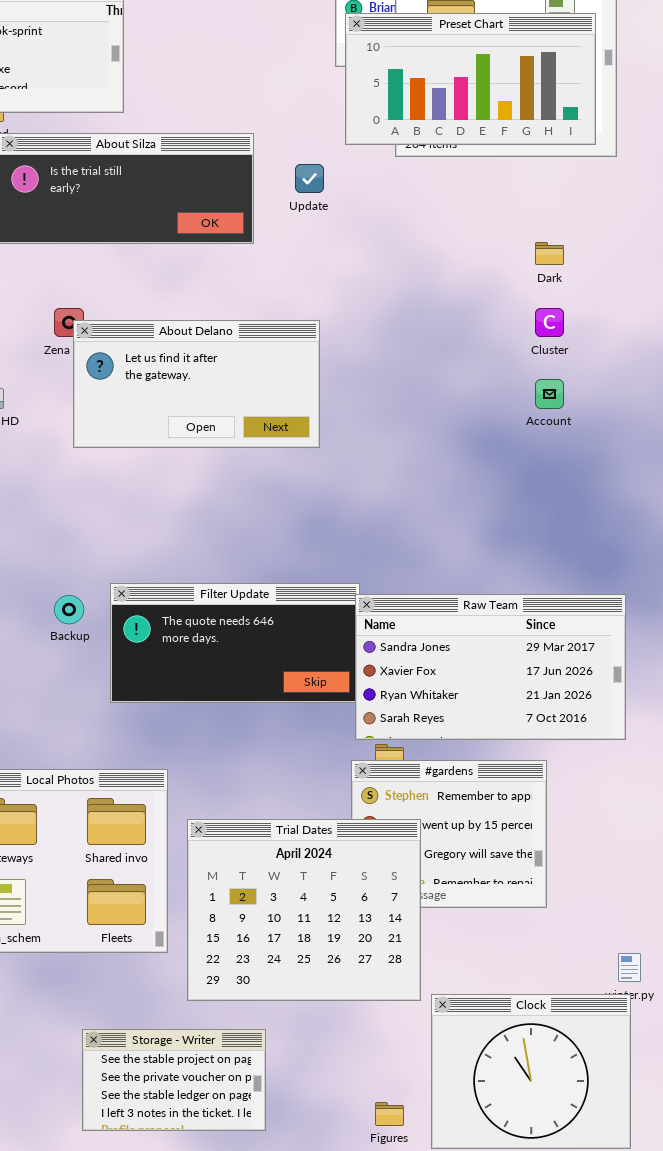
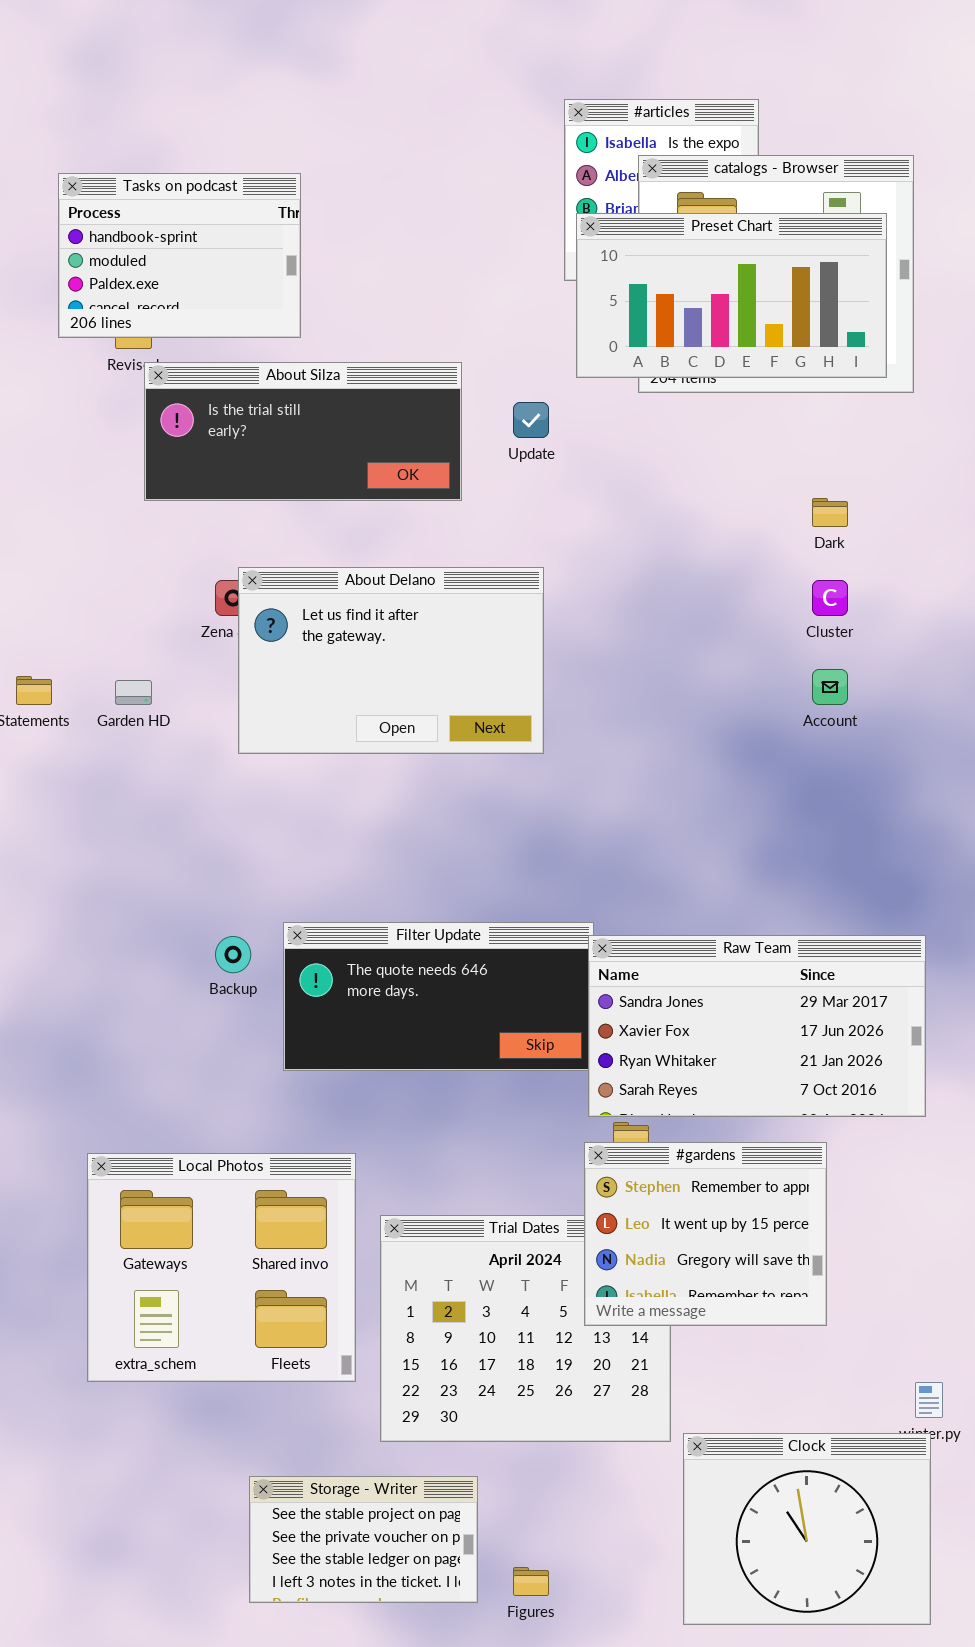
About Delano: [73,320,320,448] -> [238,567,544,754], resized
#gardens: [351,760,547,908] -> [584,1142,827,1326], raised
Figures: [375,1102,404,1126] -> [513,1567,549,1596], moved

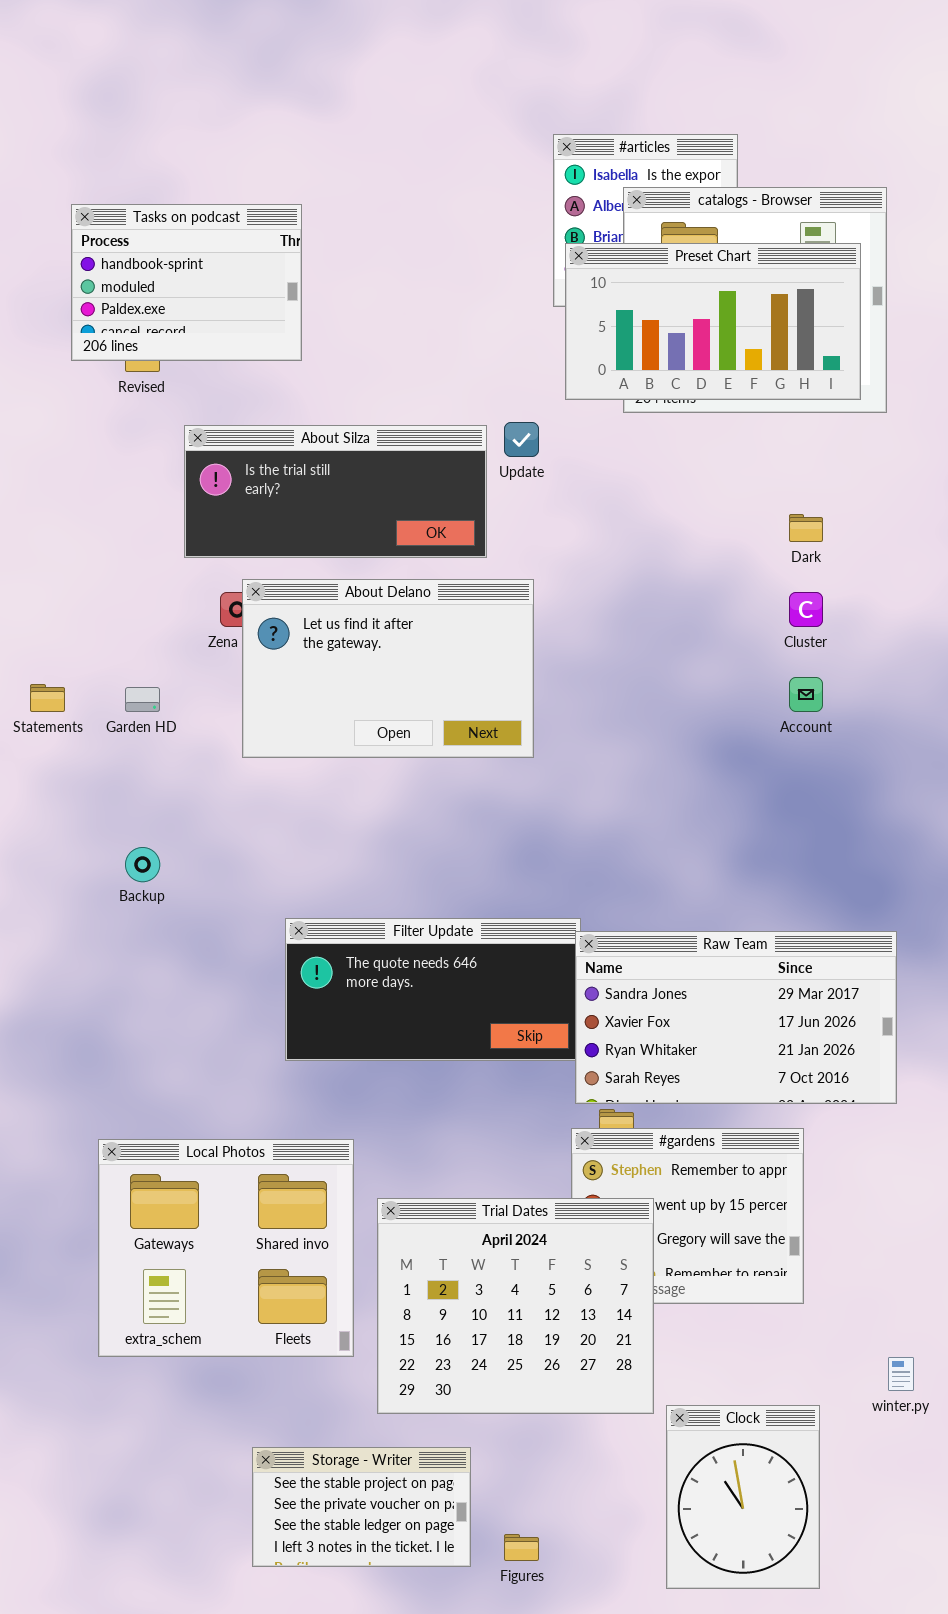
About Silza: [144,362,462,501] -> [184,425,487,558], moved
Backup: [215,936,251,973] -> [125,847,160,882], moved
Trial Dates: [380,1215,671,1442] -> [377,1198,654,1414], raised
Clock: [683,1433,931,1625] -> [666,1405,820,1589], resized

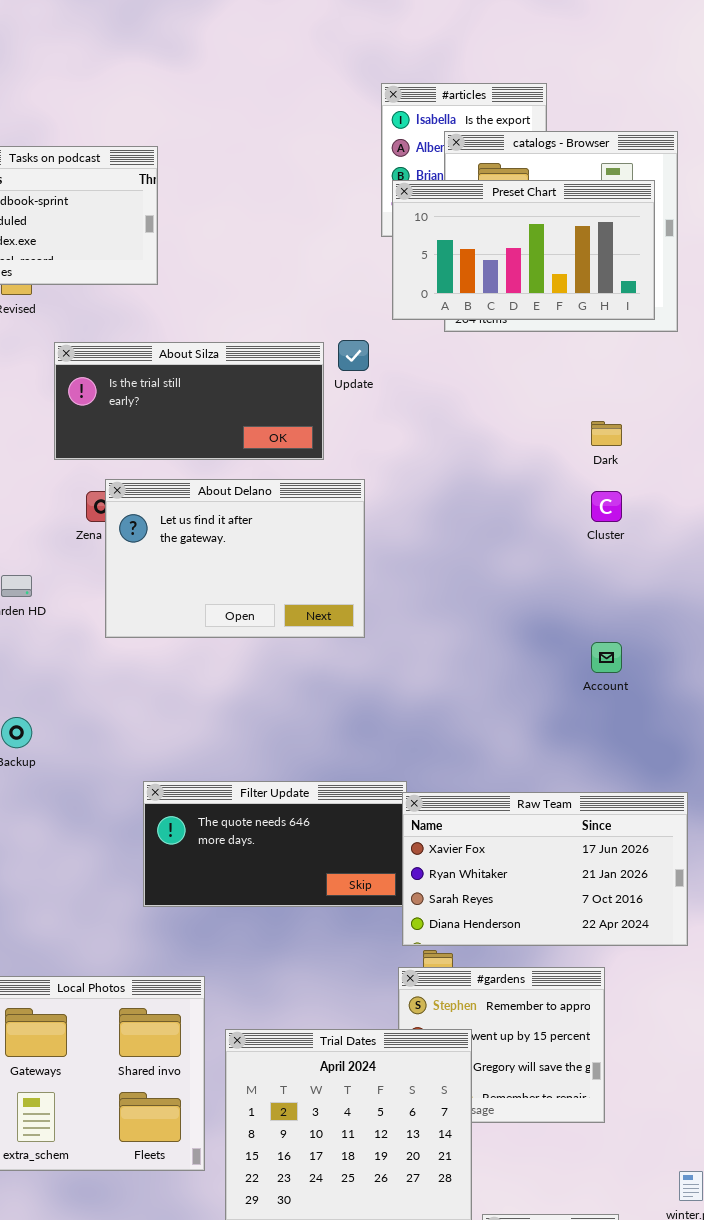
Account: [789,677,823,712] -> [591,642,622,673], moved
Raw Team: [575,931,897,1104] -> [402,792,688,946], scrolled down 1 row

